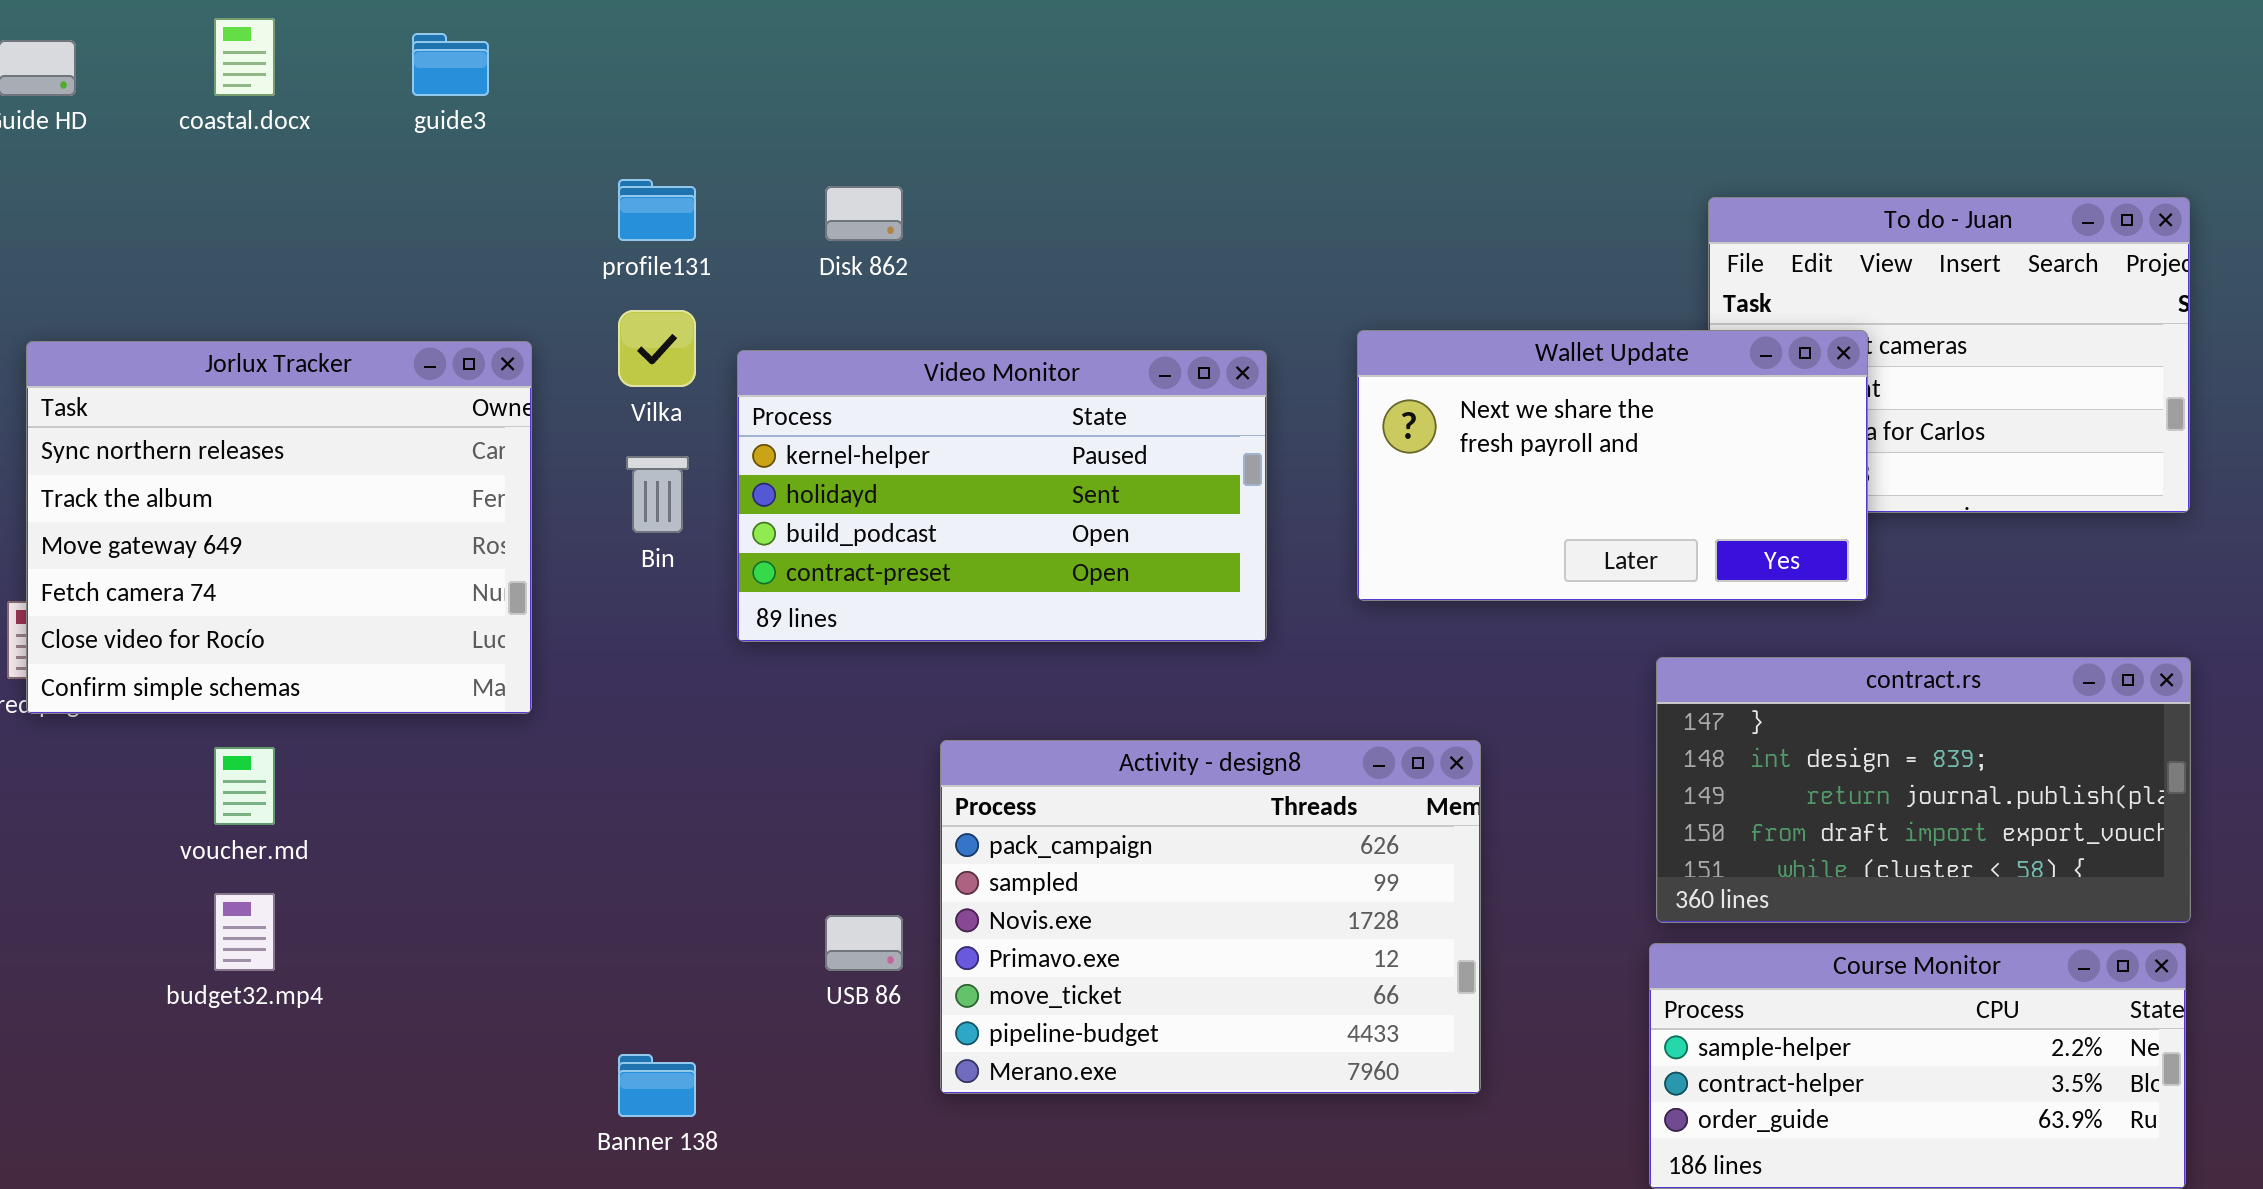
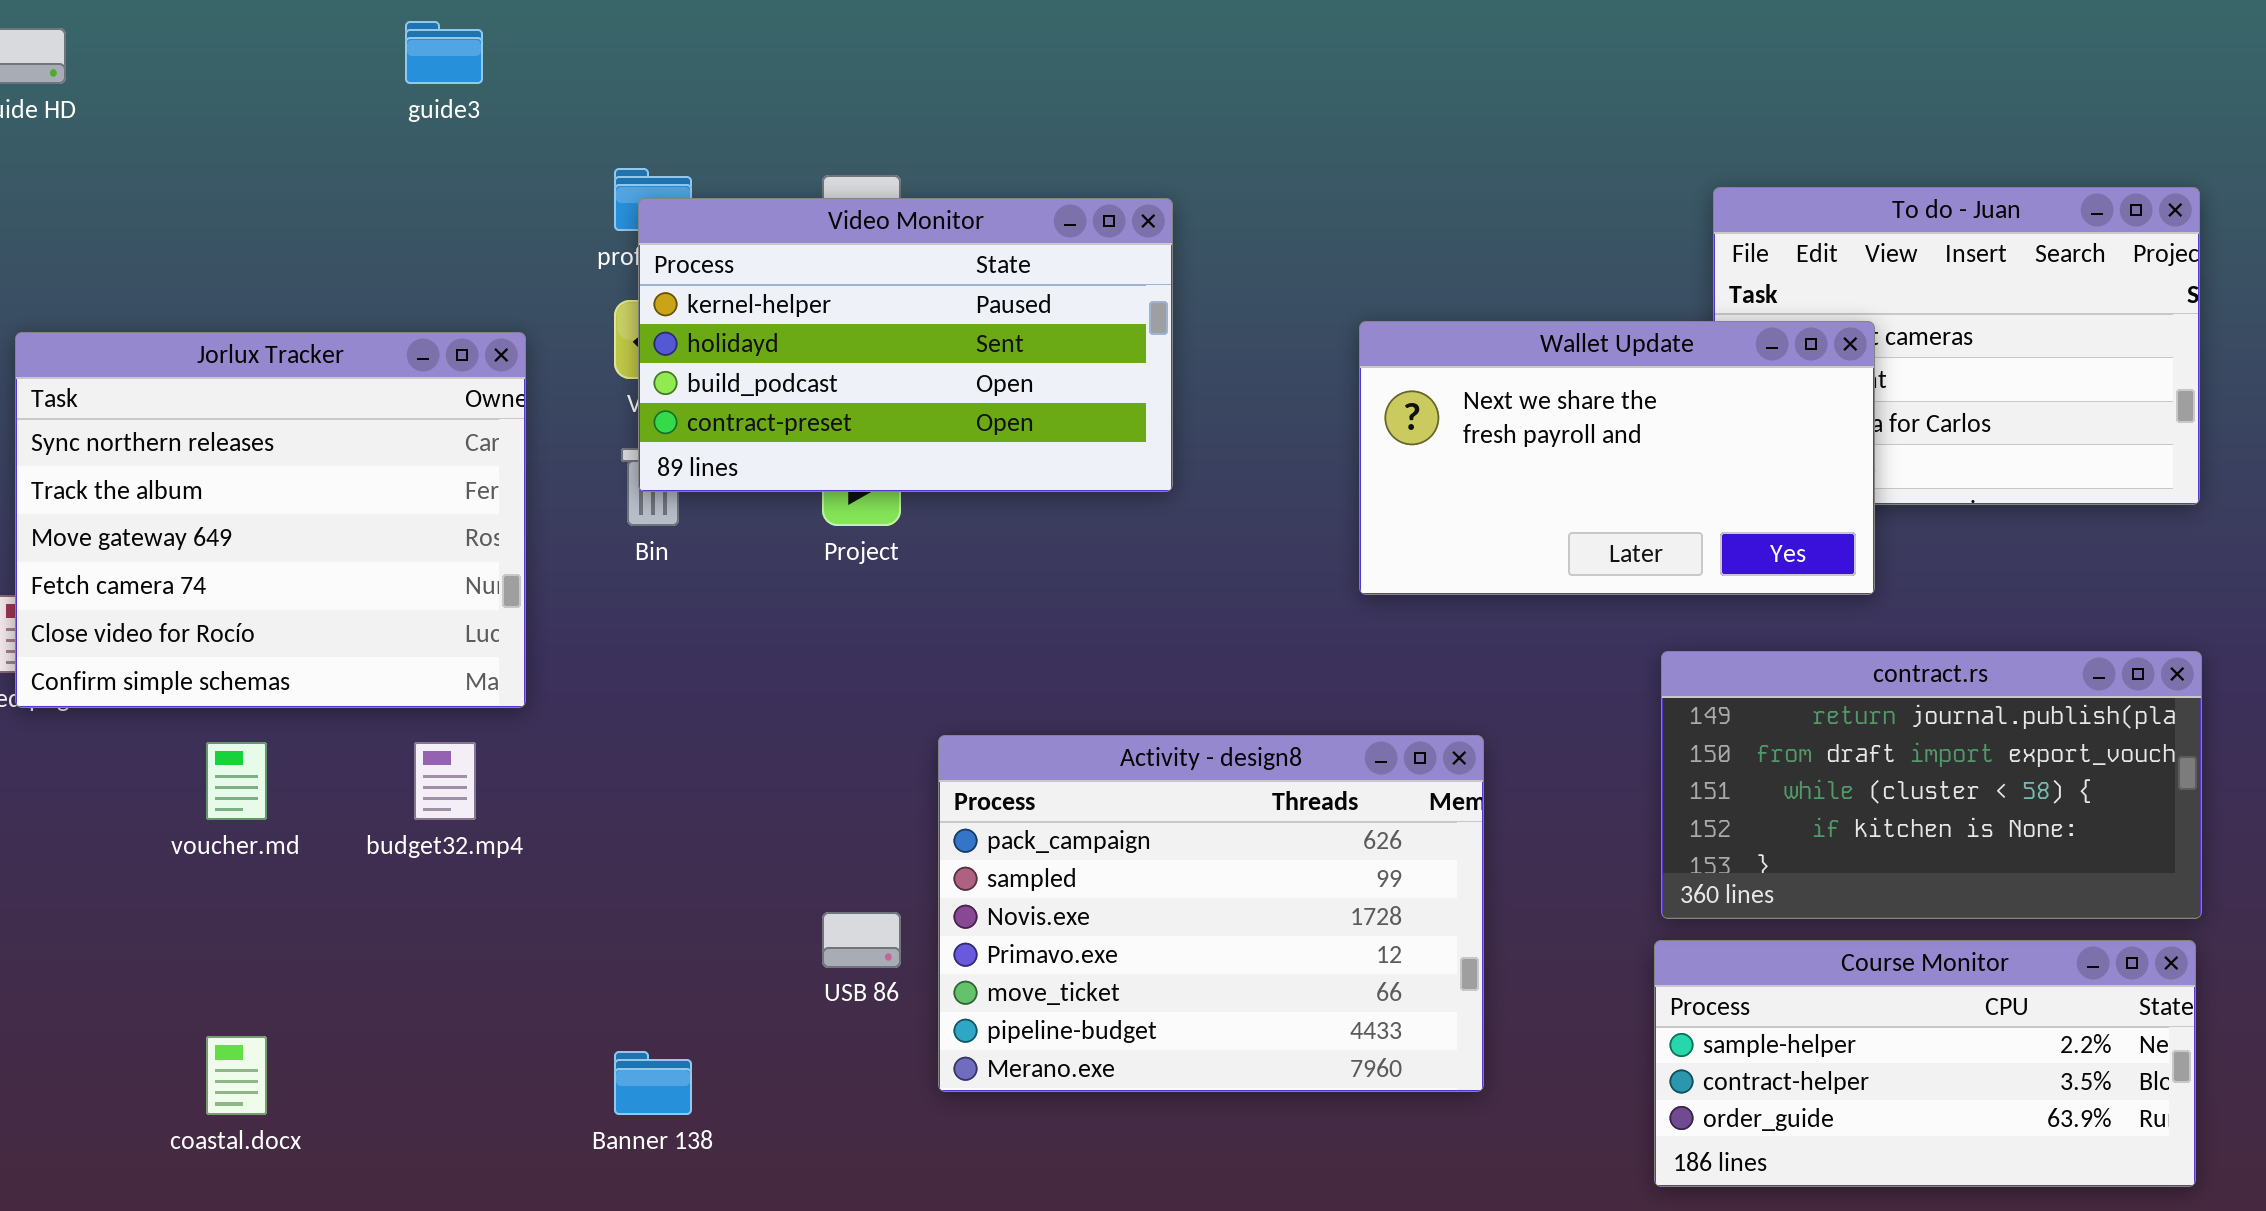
coastal.docx: [214,18,275,96] -> [206,1036,267,1115], moved
Video Monitor: [737,350,1267,642] -> [638,198,1173,492], moved
contract.rs: [1656,657,2191,923] -> [1661,651,2202,919], scrolled down 2 rows
budget32.mp4: [214,893,275,971] -> [414,742,476,820], moved

